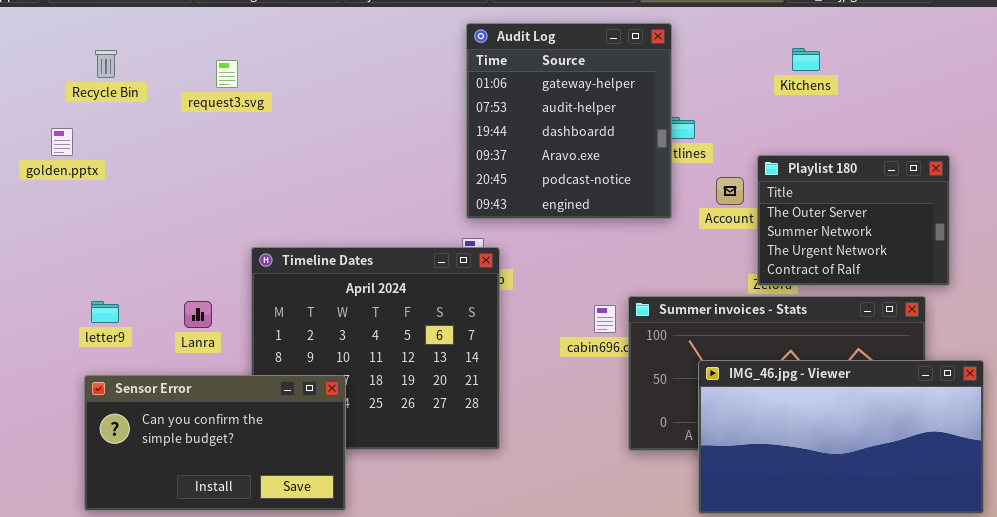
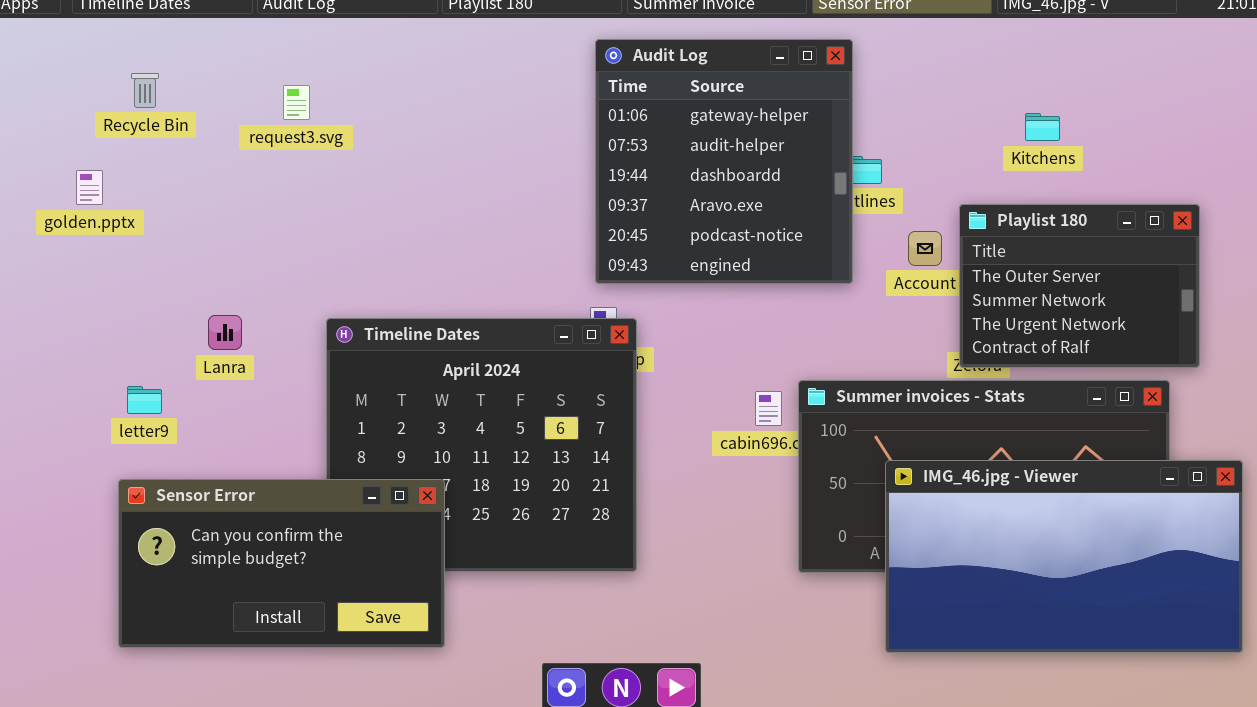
Kitchens: [792,48,820,71] -> [1025,113,1060,141], moved
Lanra: [184,301,212,328] -> [208,315,242,350], moved

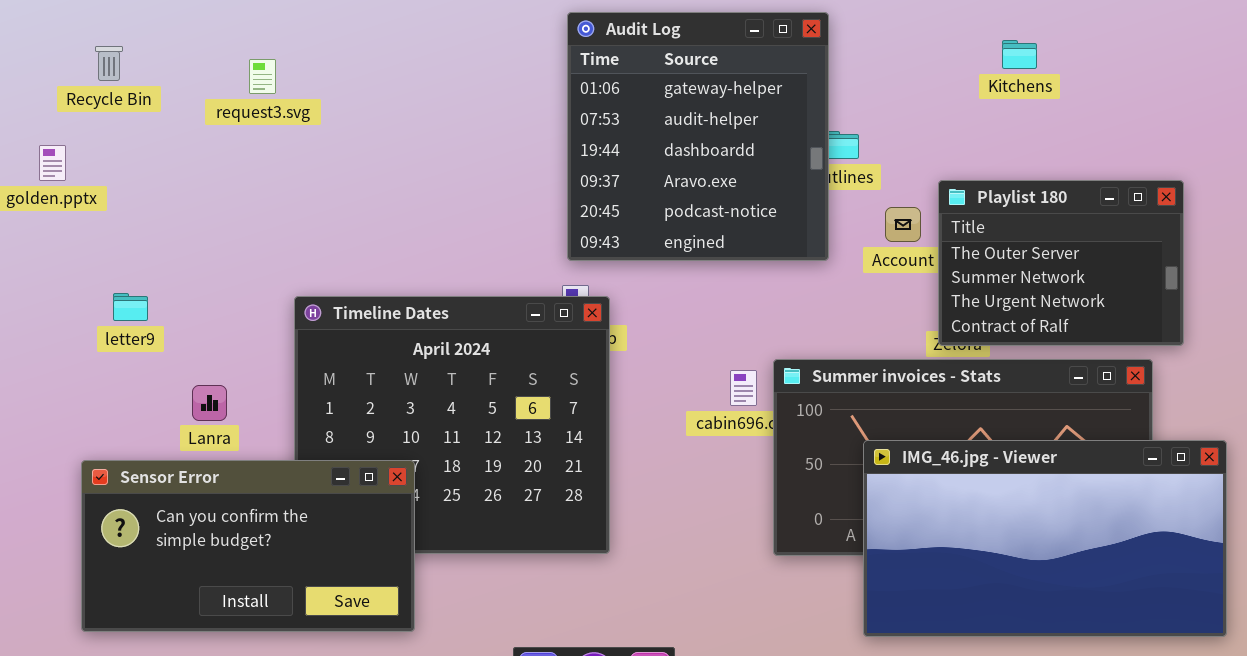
Kitchens: [1025,113,1060,141] -> [1002,40,1037,69], moved
Lanra: [208,315,242,350] -> [192,385,227,421], moved
letter9: [127,386,162,414] -> [113,293,148,321], moved

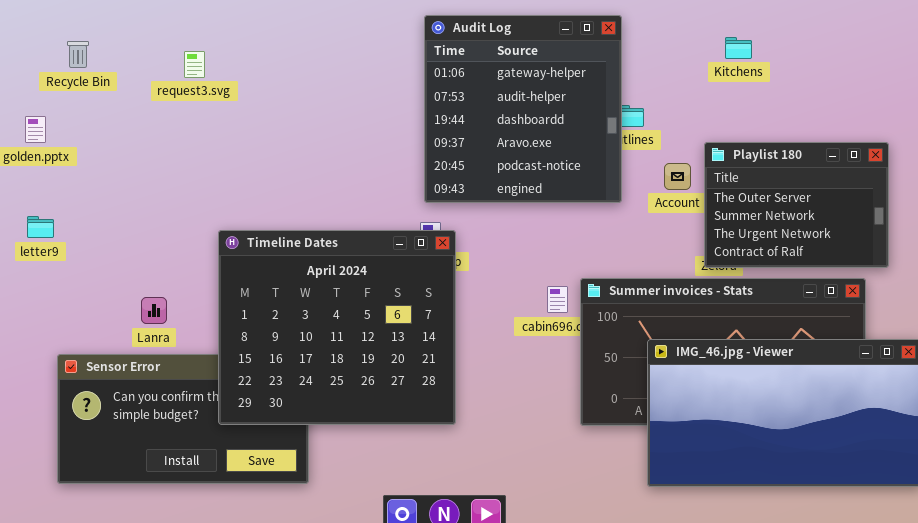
Kitchens: [1002,40,1037,69] -> [725,37,752,59], moved
letter9: [113,293,148,321] -> [27,216,54,238], moved
Timeline Dates: [294,296,610,554] -> [218,230,456,425], raised

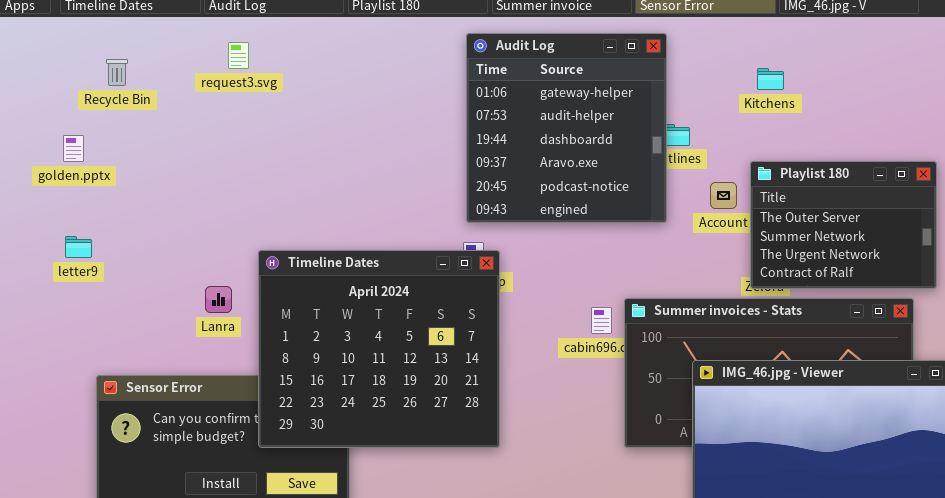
Kitchens: [725,37,752,59] -> [757,68,784,90], moved
request3.svg: [184,51,205,78] -> [228,42,249,69], moved
Lanra: [141,297,167,324] -> [205,286,232,313], moved

